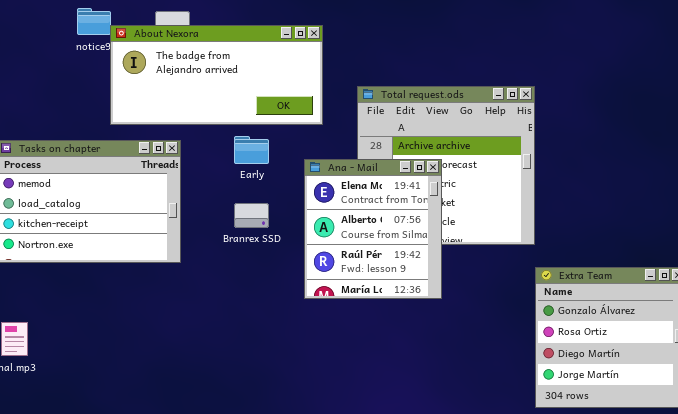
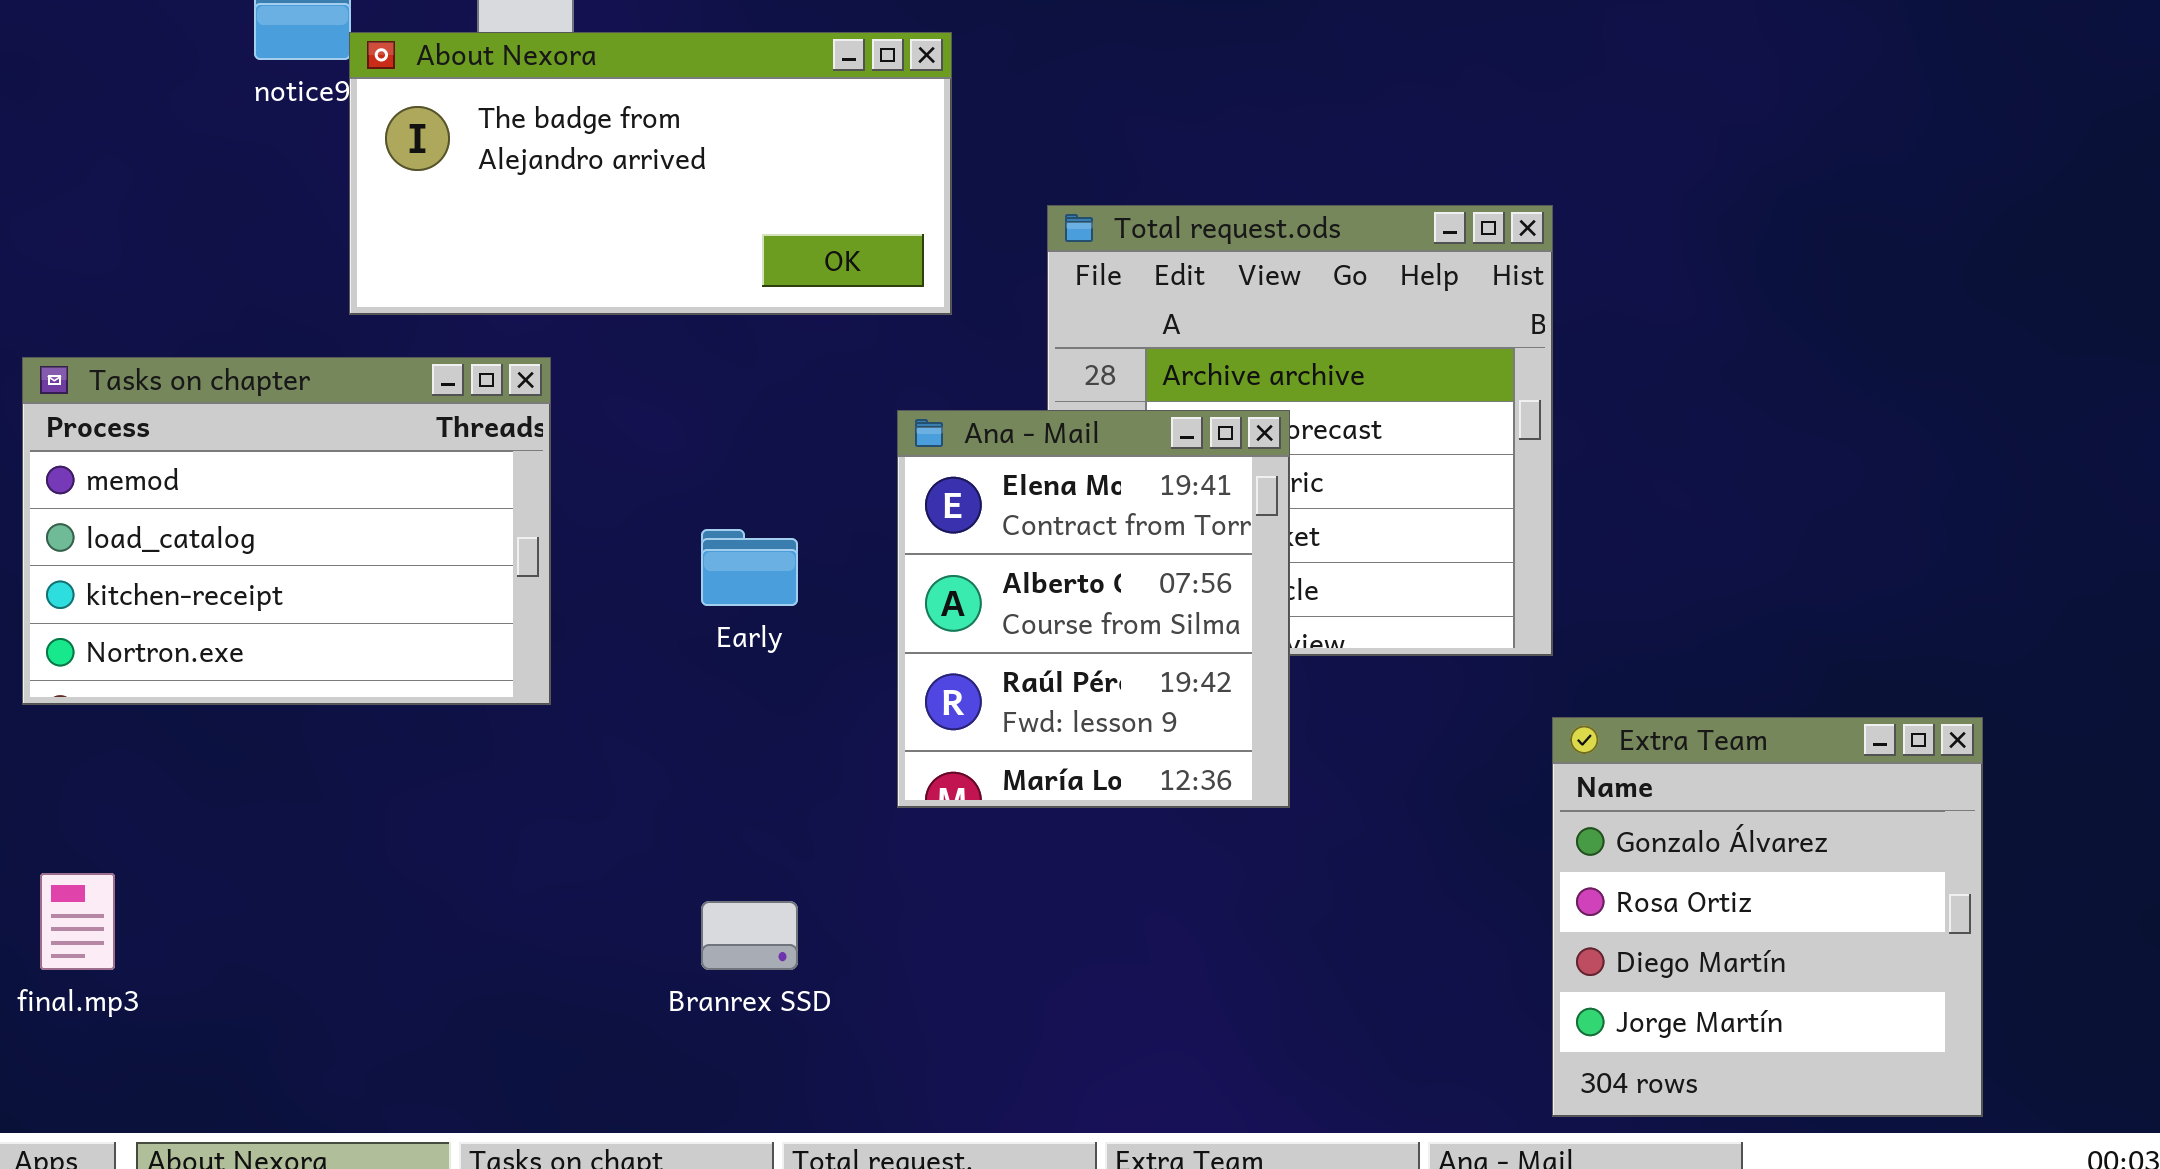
Early: [234,136,269,164] -> [701,529,798,606], moved
Branrex SSD: [234,203,269,228] -> [701,901,798,970], moved

